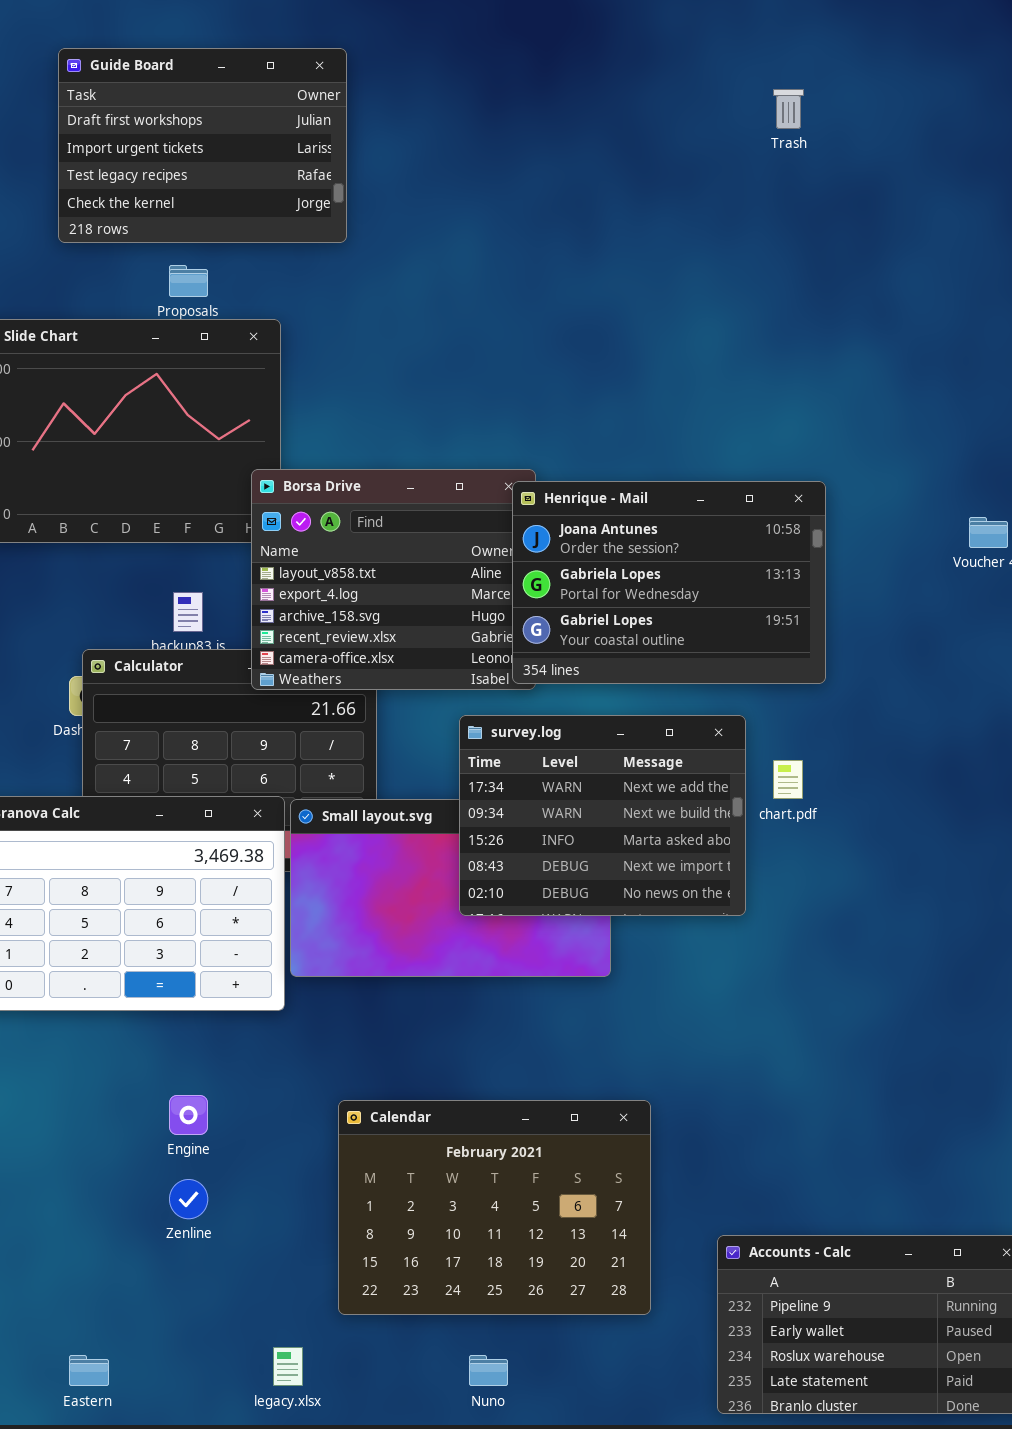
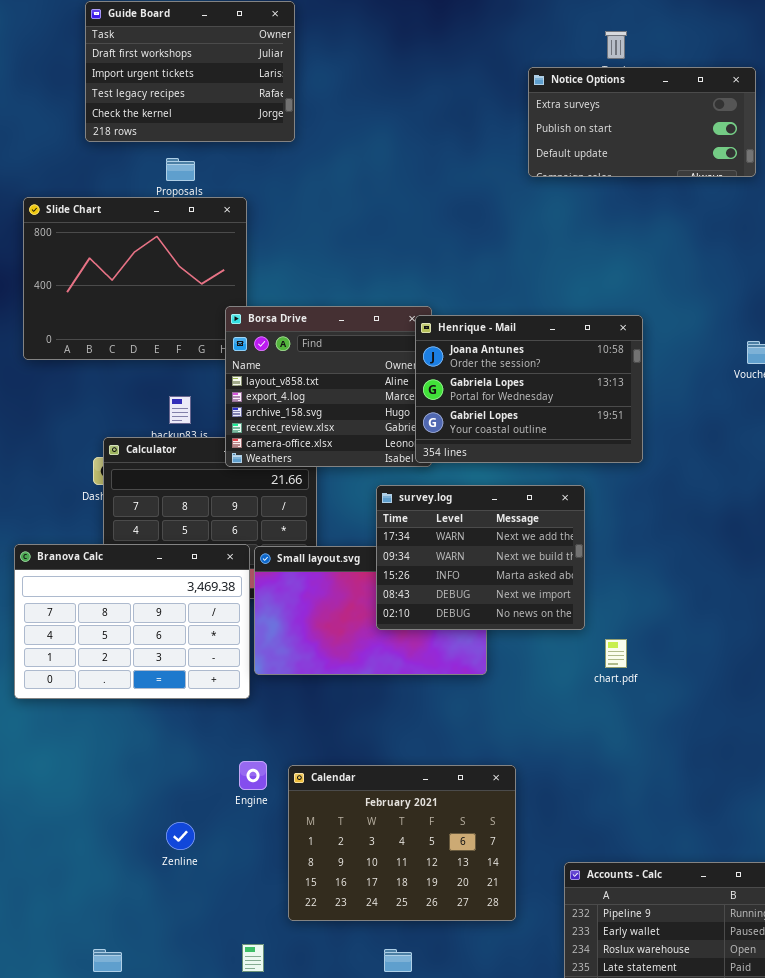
Notice Options: none -> [528,67,756,177], opened
chart.pdf: [773,760,803,799] -> [605,639,627,668], moved
Engine: [169,1095,208,1135] -> [239,761,267,790], moved

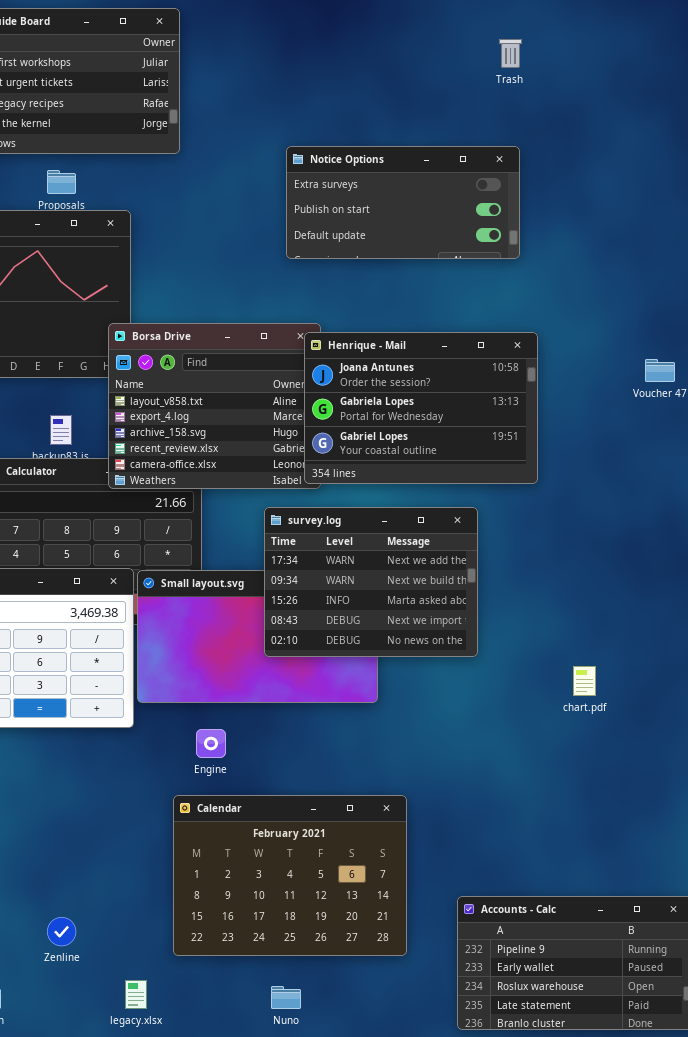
Notice Options: [528,67,756,177] -> [286,146,520,259], moved
chart.pdf: [605,639,627,668] -> [573,666,596,696], moved
Engine: [239,761,267,790] -> [196,729,226,758], moved
Zenline: [166,822,195,850] -> [47,917,76,946], moved

